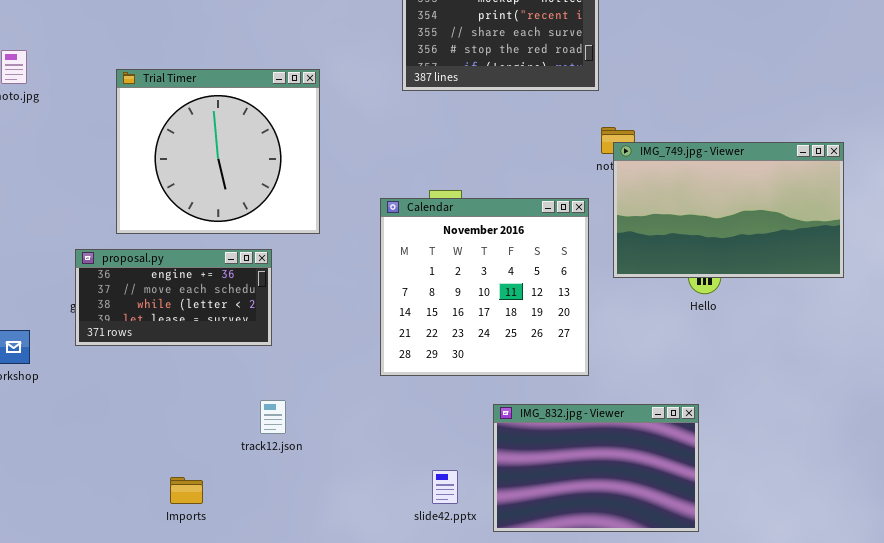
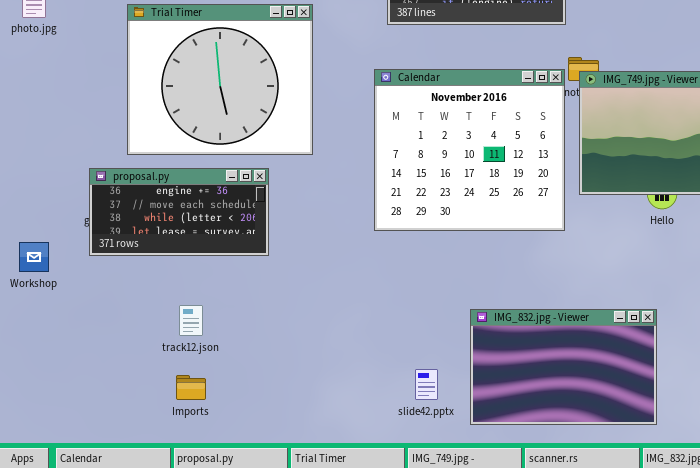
Calendar: [380,198,589,376] -> [374,69,565,231], moved
track12.json: [260,400,286,434] -> [179,305,203,336], moved

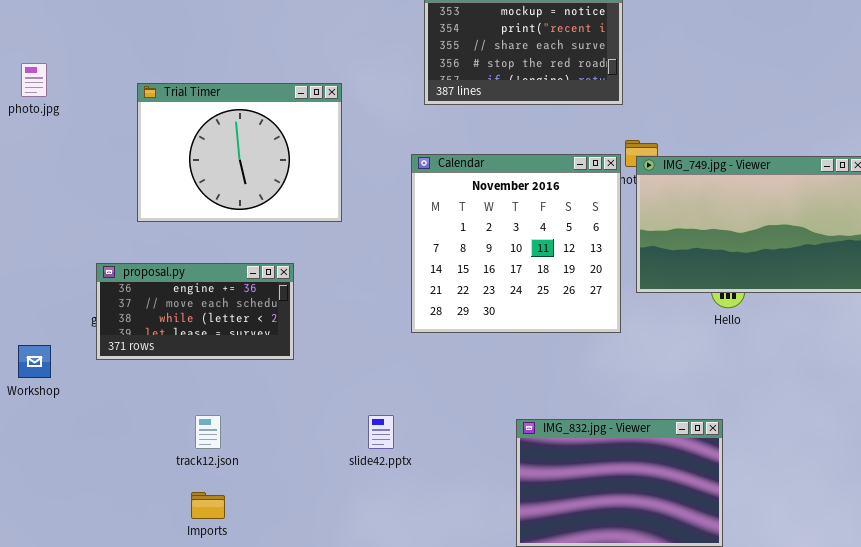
Trial Timer: [127,4,313,155] -> [137,83,342,222], resized
slide42.pptx: [415,369,438,400] -> [368,415,394,449], moved

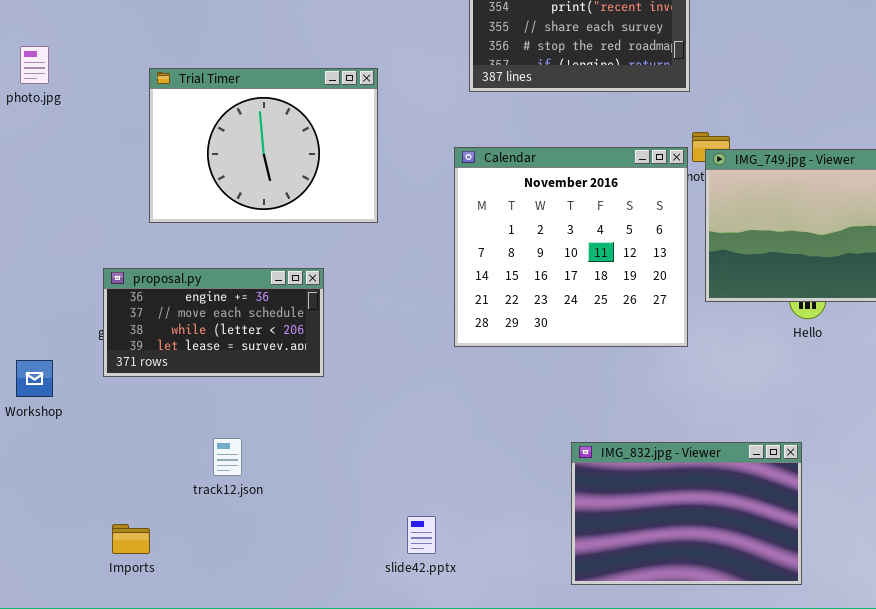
slide42.pptx: [368,415,394,449] -> [407,516,436,554], moved
Imports: [191,492,225,519] -> [112,524,150,554], moved

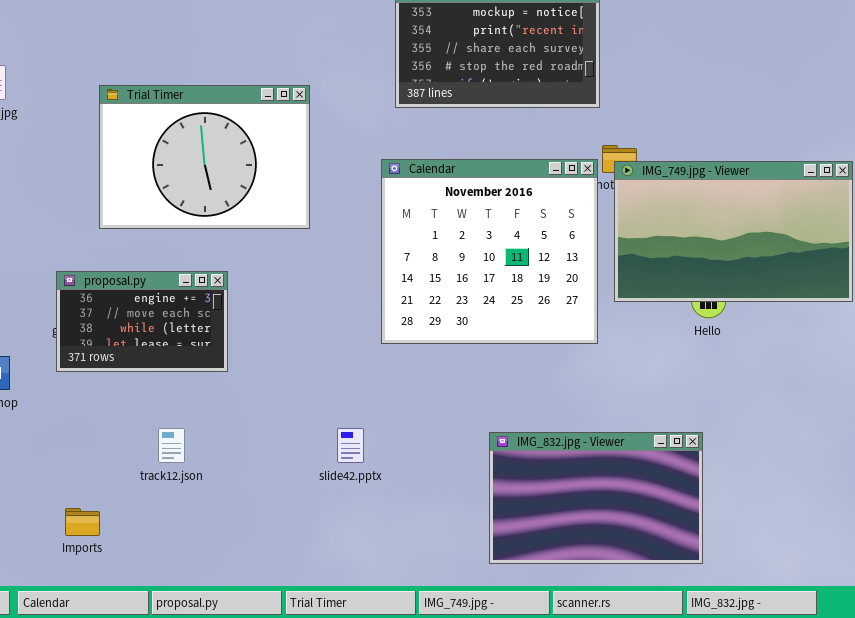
proposal.py: [103,268,324,377] -> [56,271,228,372], resized
slide42.pptx: [407,516,436,554] -> [337,428,364,463], moved

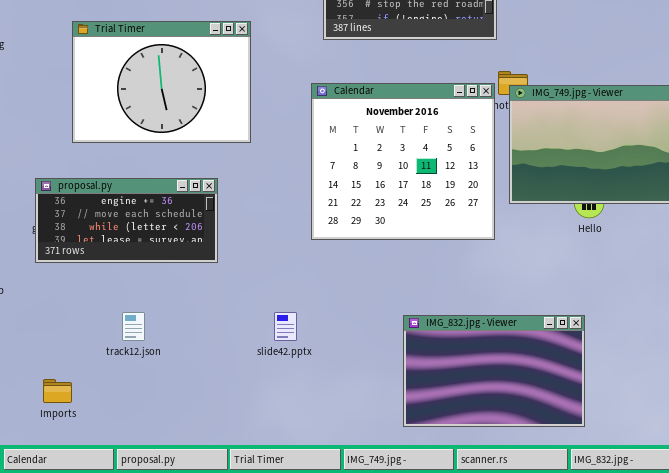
proposal.py: [56,271,228,372] -> [35,178,218,263], resized

